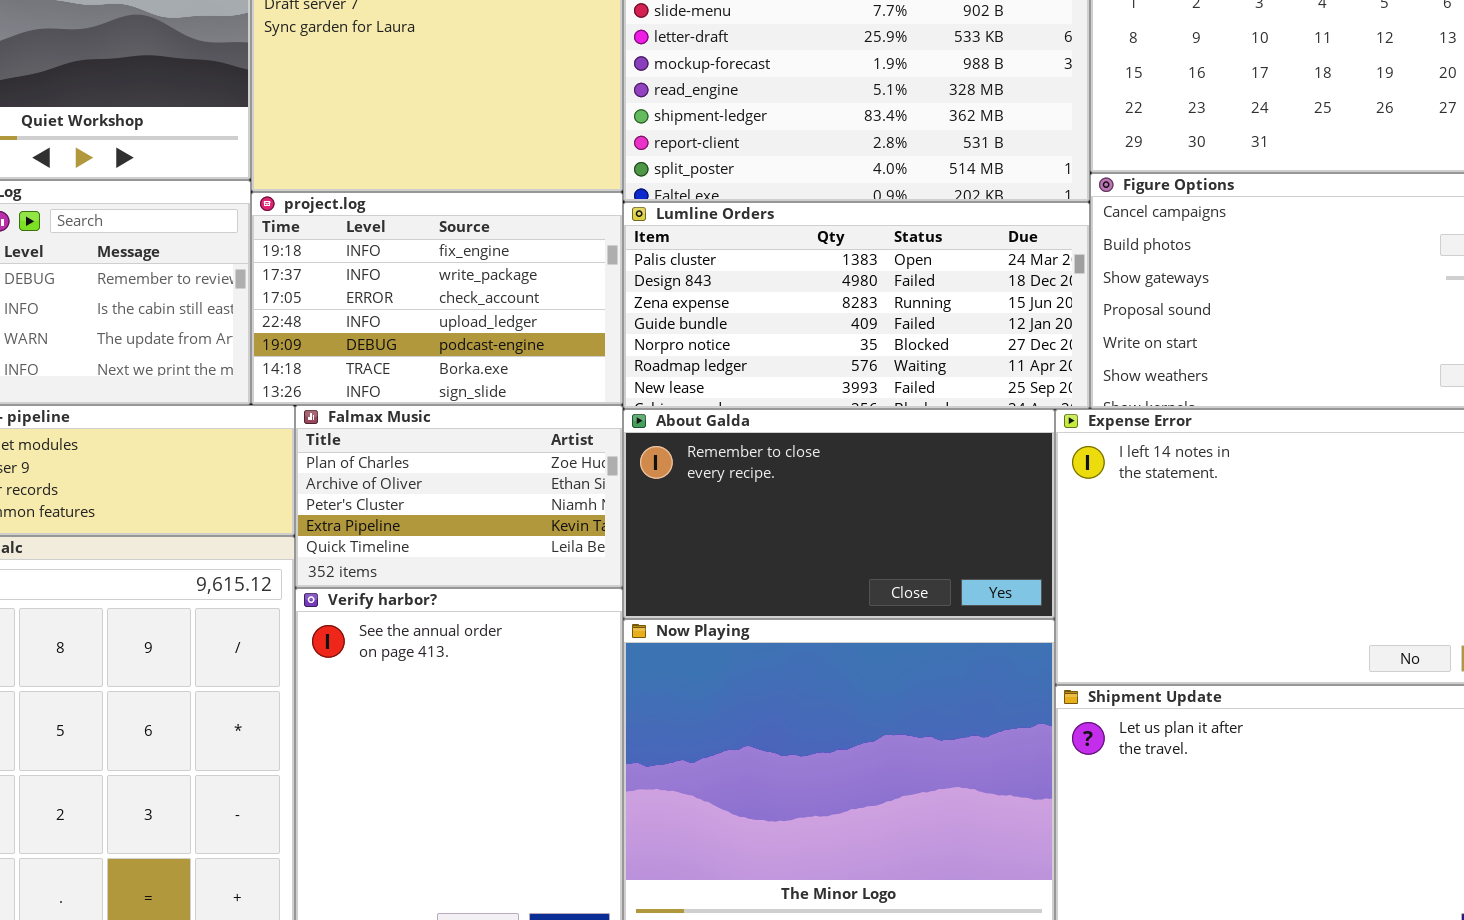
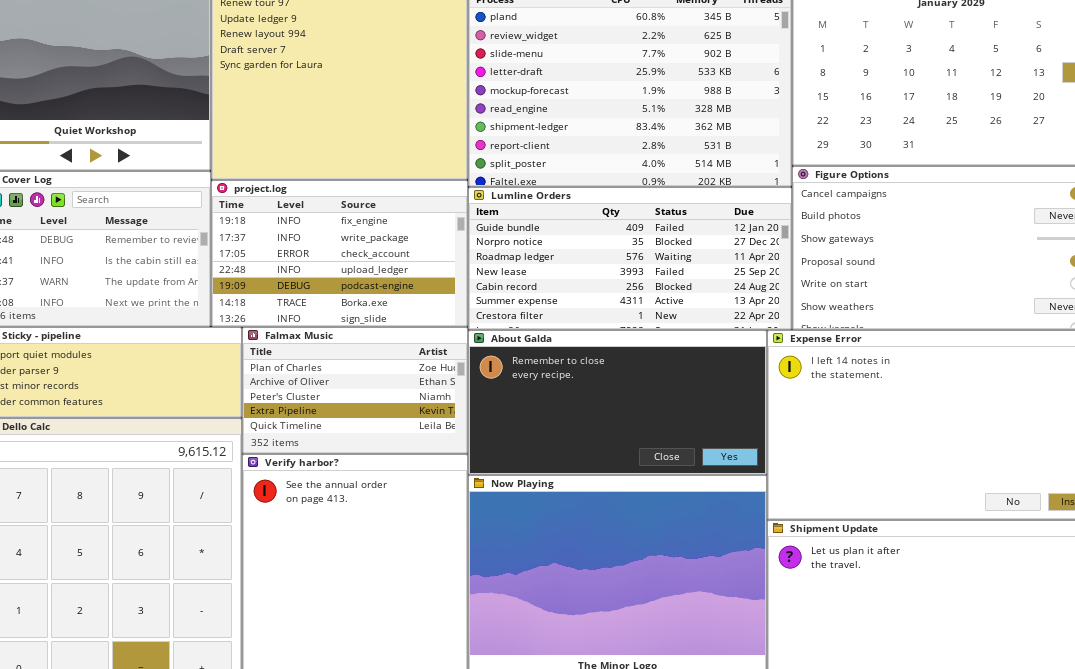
Lumline Orders: [623,202,1090,409] -> [468,187,792,330], scrolled down 3 rows

